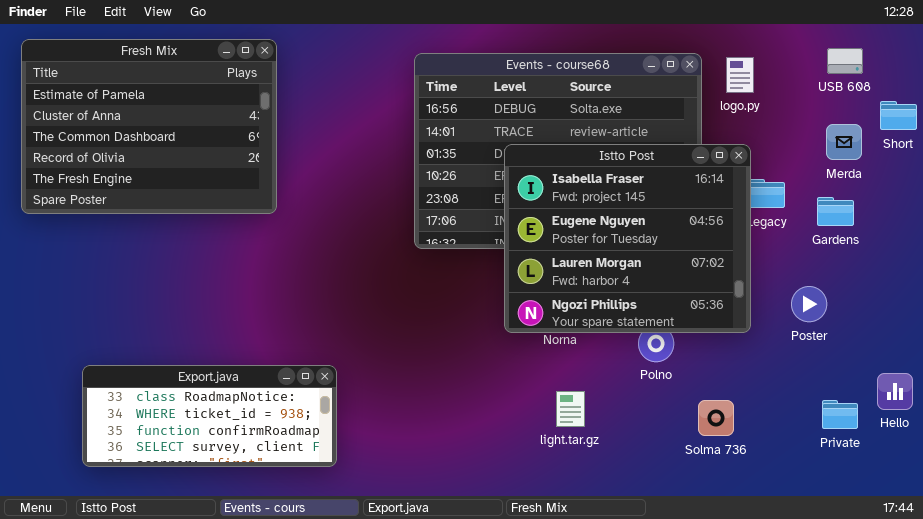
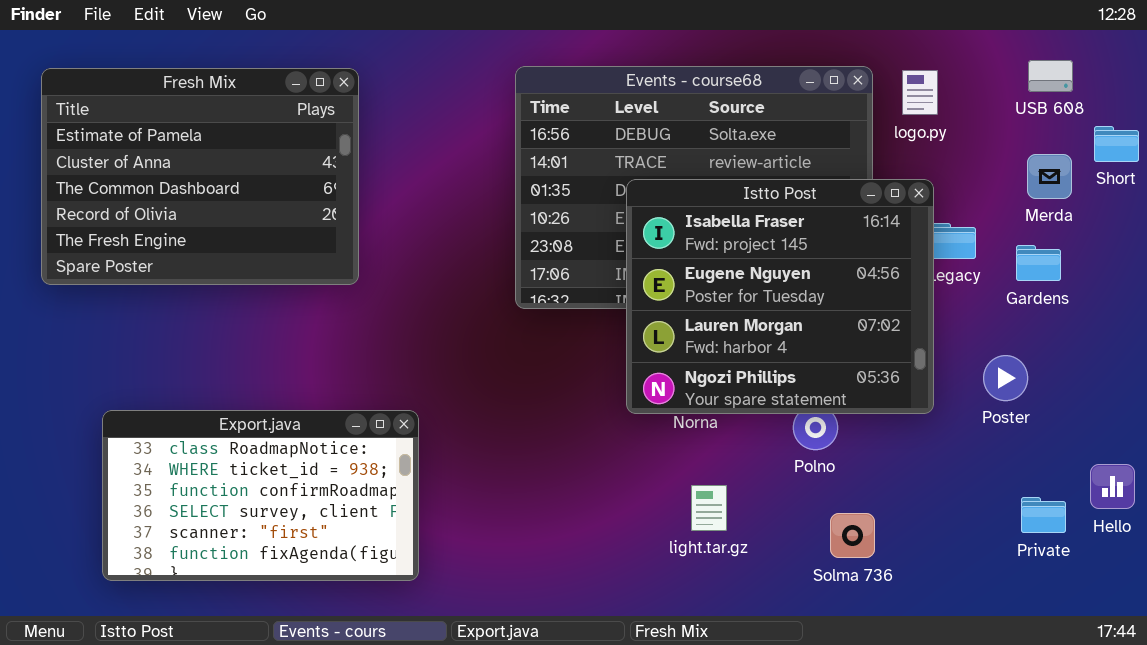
Fresh Mix: [21,39,277,214] -> [41,68,359,285], moved
Export.java: [82,365,337,467] -> [102,410,419,581], resized
Solma 736: [698,400,734,436] -> [830,513,875,558], moved

